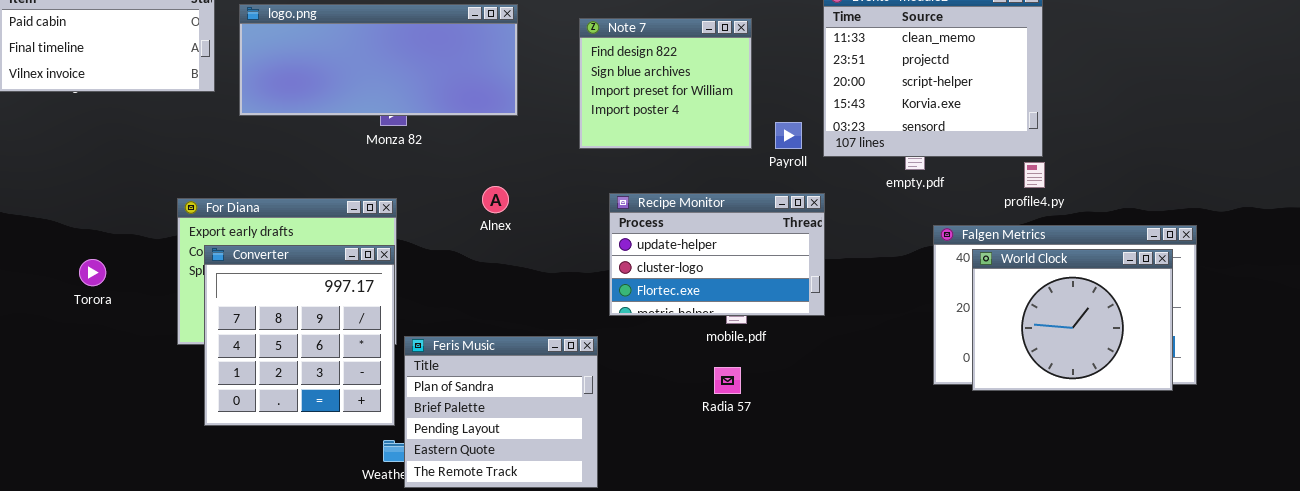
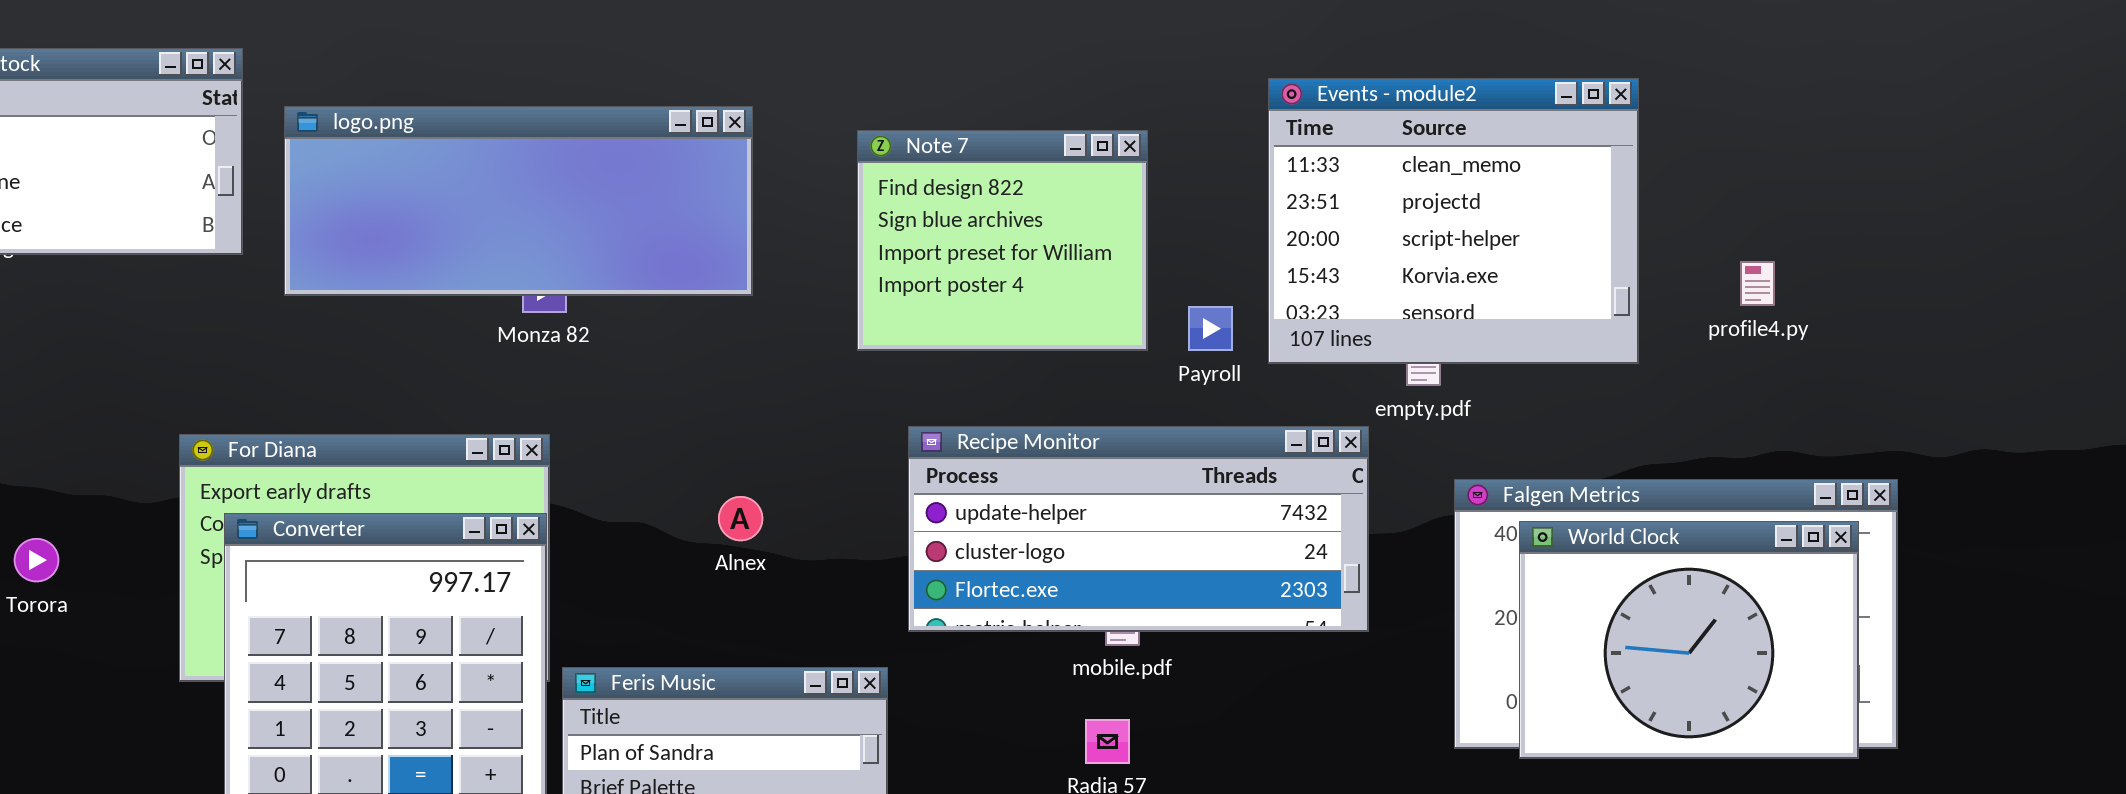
profile4.py: [1024,162,1045,188] -> [1740,261,1775,306], moved
Alnex: [482,186,509,213] -> [718,496,763,541], moved
Recipe Monitor: [609,193,825,316] -> [908,426,1369,632], resized

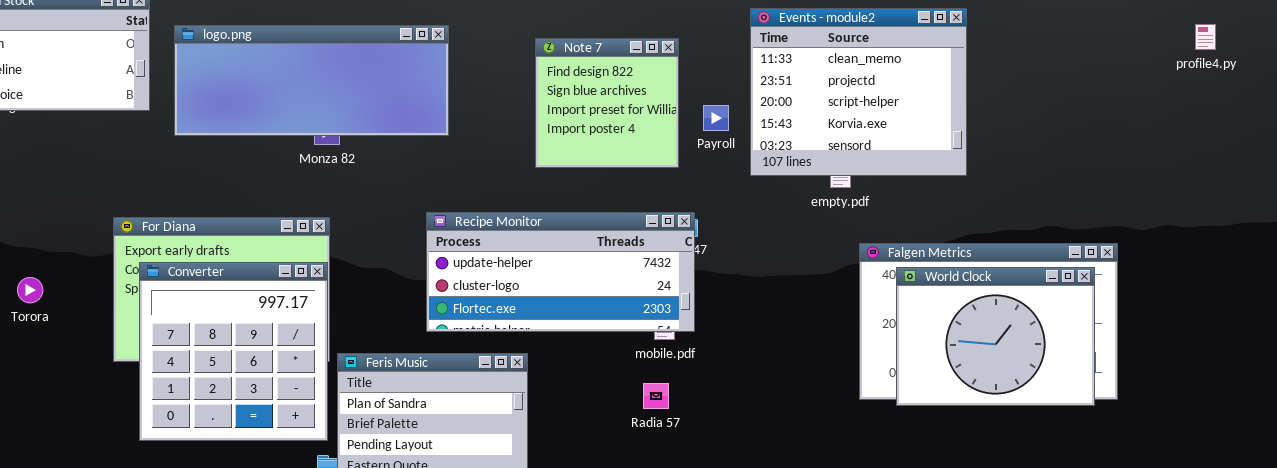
Note 7: [857,130,1148,351] -> [535,38,679,168], resized
profile4.py: [1740,261,1775,306] -> [1195,24,1216,50], moved
Payroll: [1188,306,1233,351] -> [703,105,729,131], moved
Recipe Monitor: [908,426,1369,632] -> [426,212,695,332], moved

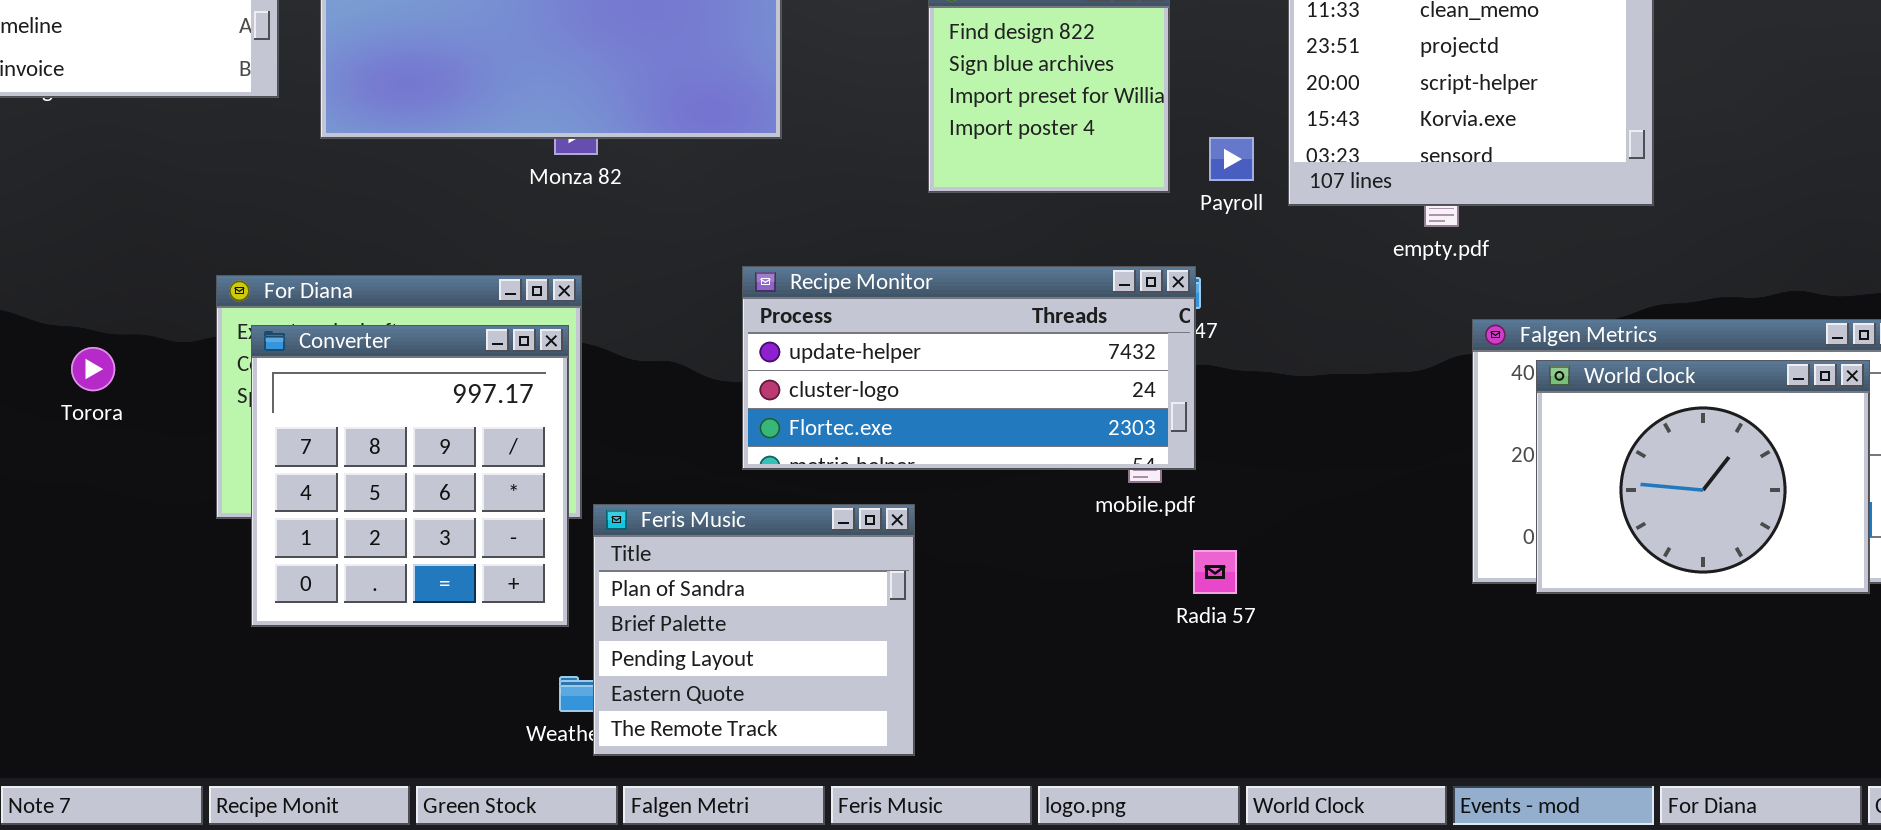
Payroll: [703,105,729,131] -> [1209,137,1254,181], moved
Converter: [139,262,328,441] -> [251,325,569,627], moved
Torora: [17,277,43,303] -> [71,347,115,391], moved
Radia 57: [643,383,669,409] -> [1193,550,1237,594], moved

